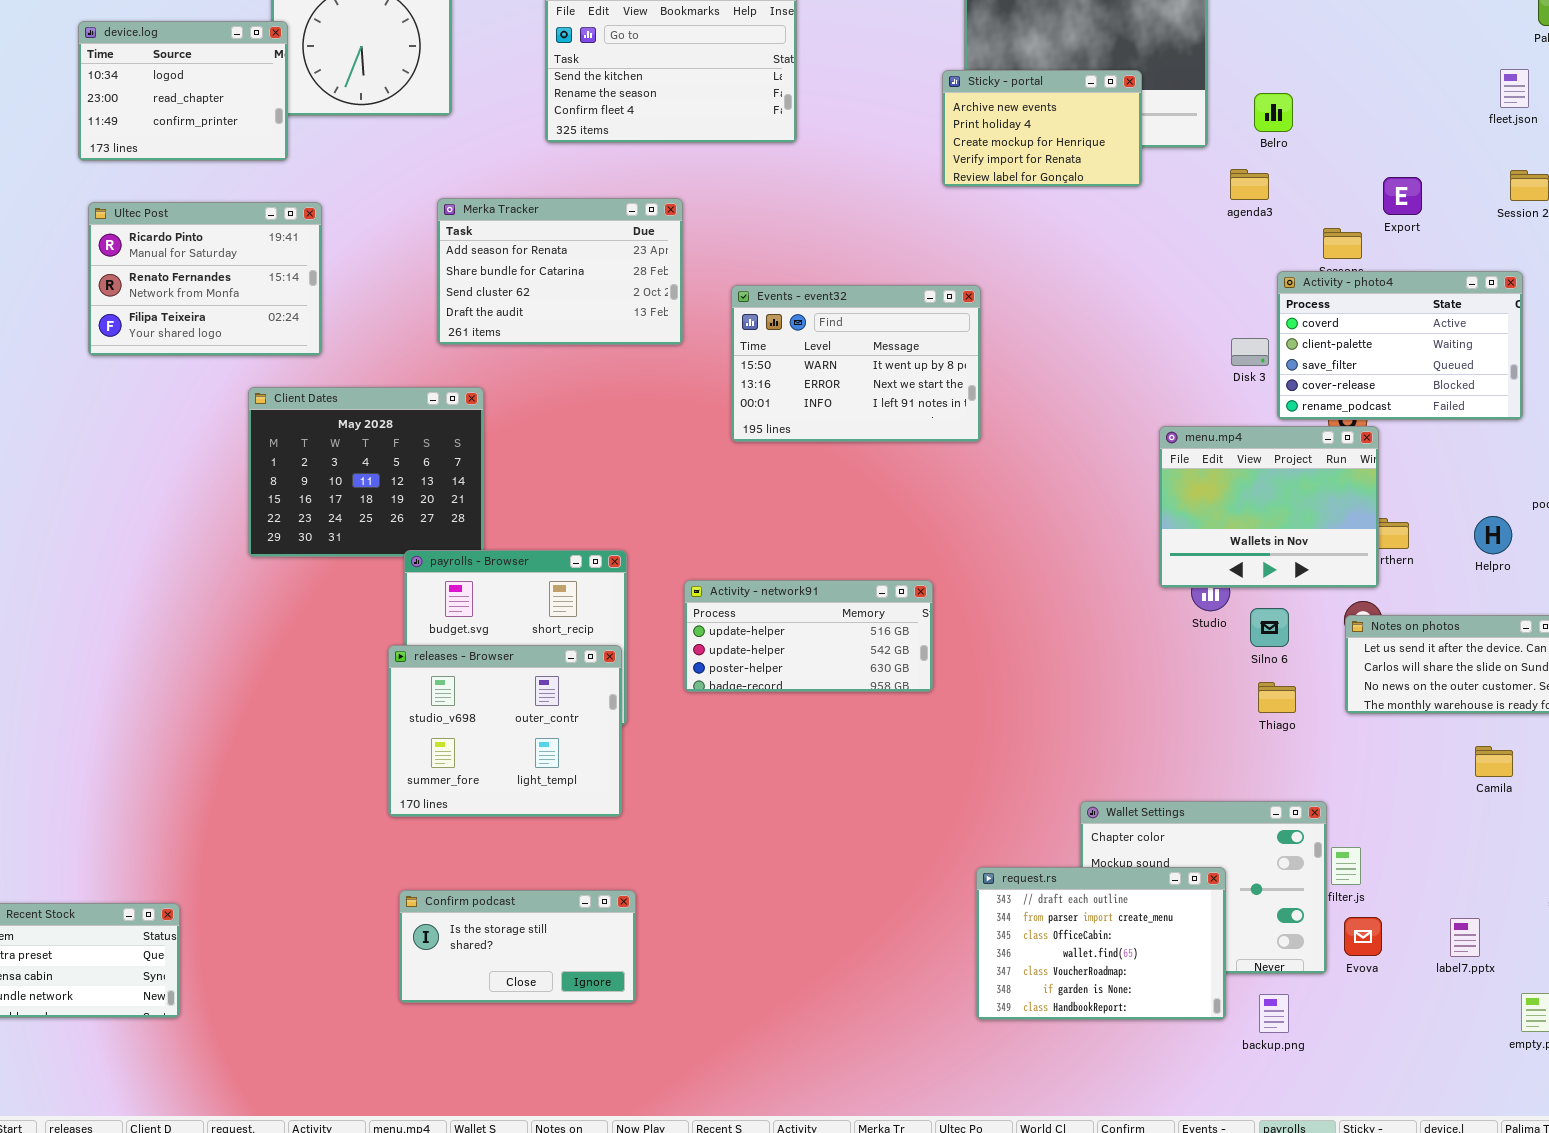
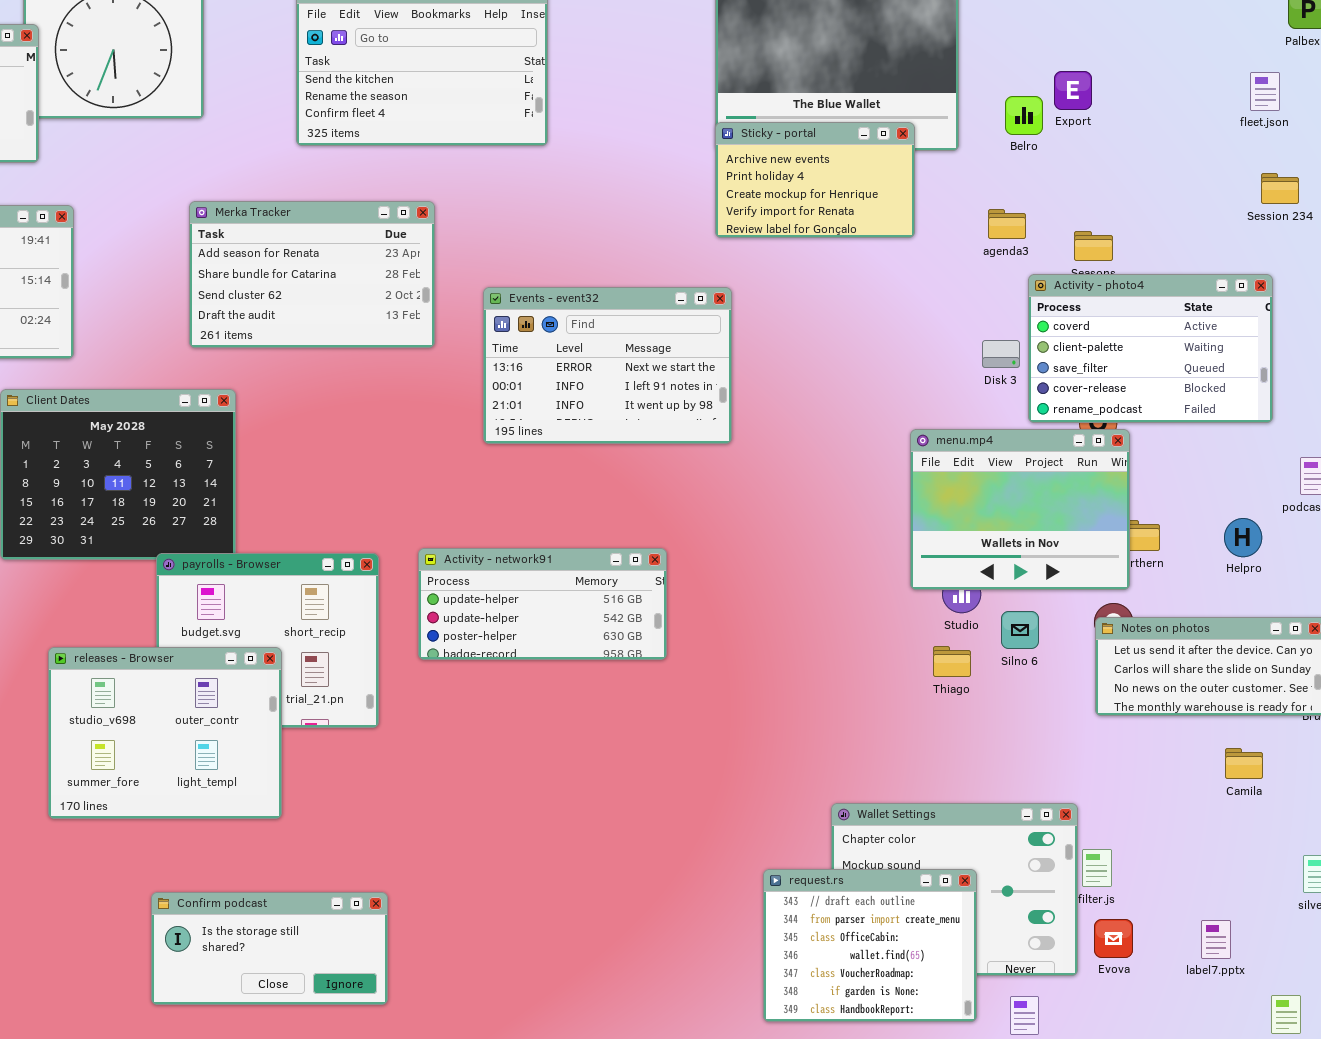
Sticky - portal: [942,70,1142,187] -> [715,122,915,238], moved
agenda3: [1230,169,1269,200] -> [988,209,1026,239], moved
Export: [1383,177,1422,215] -> [1054,71,1092,110], moved
Events - event32: [731,285,981,442] -> [483,287,732,444], scrolled down 1 row
Activity - network91: [684,580,933,692] -> [418,548,667,660], moved
releases - Browser: [388,645,622,817] -> [48,647,282,819], moved
Thiago: [1258,682,1296,713] -> [933,646,971,677], moved
request.rs: [976,867,1226,1020] -> [763,869,977,1022], resized

